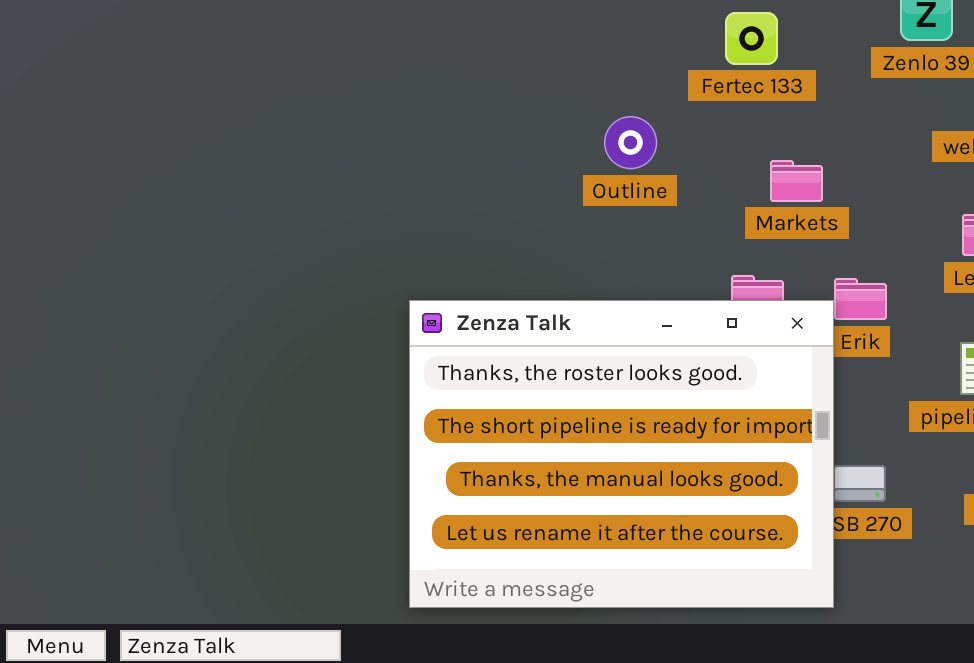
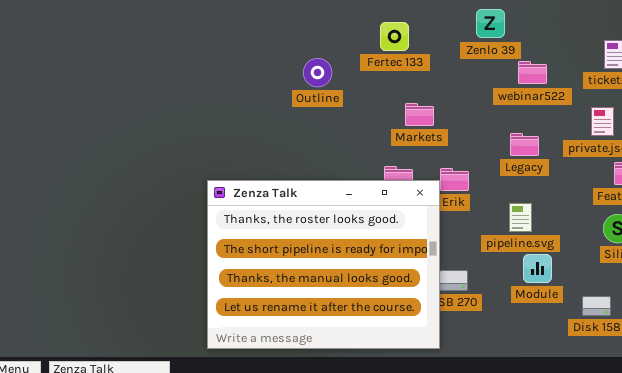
Outline: [604,116,657,169] -> [303,58,332,87], moved

